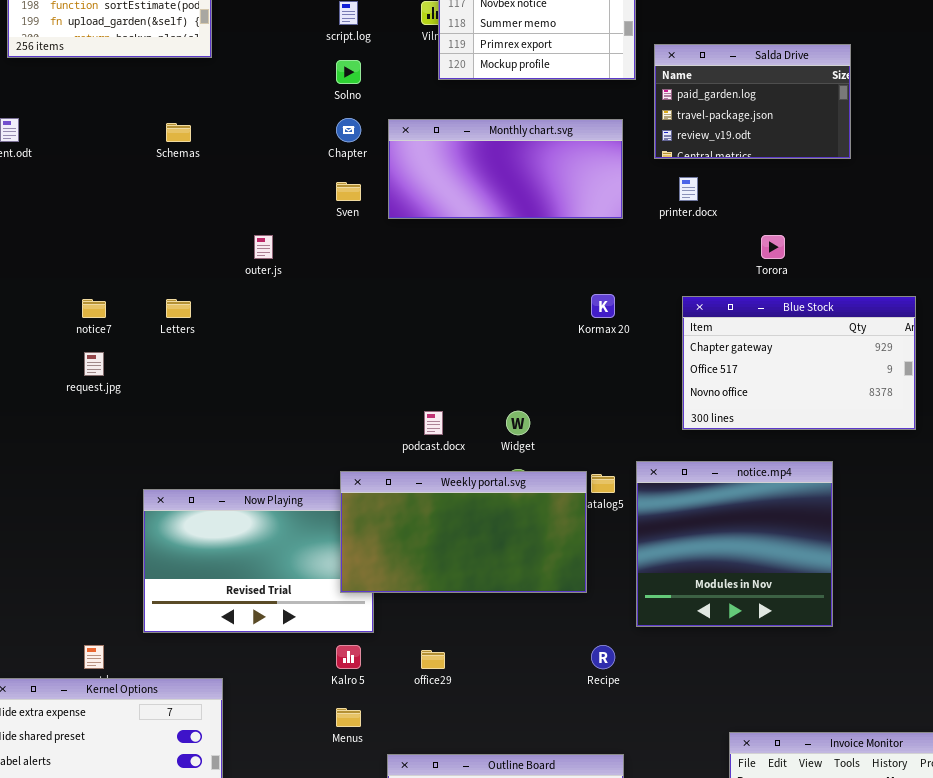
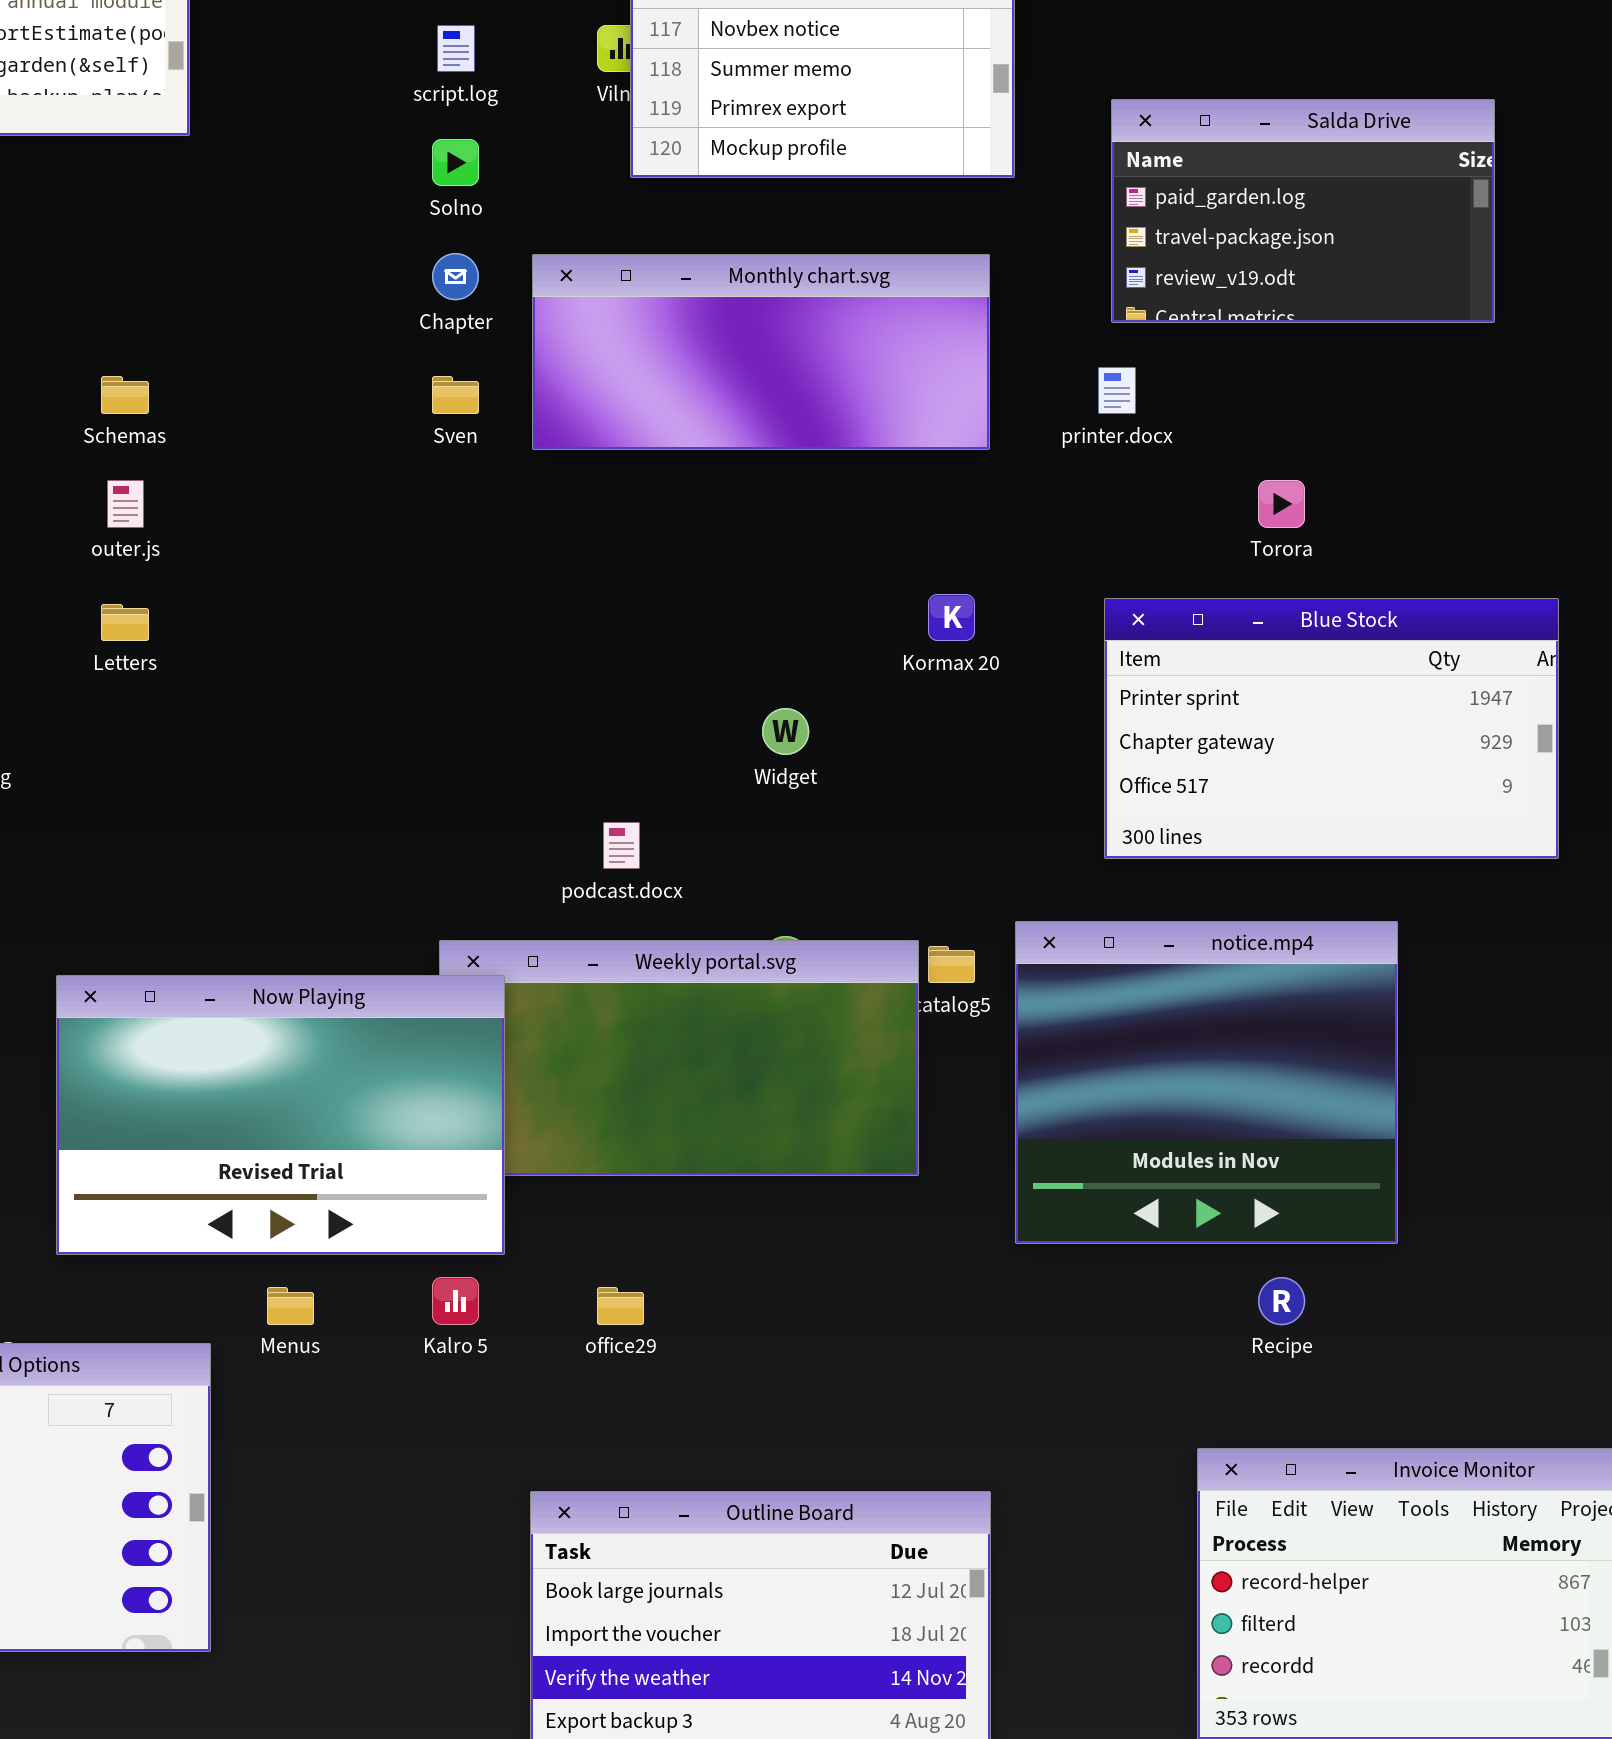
Salda Drive: [654,44,851,159] -> [1111,99,1495,323], moved
Schemas: [166,123,191,142] -> [101,376,149,414], moved
outer.js: [254,235,273,259] -> [107,480,144,528], moved
Blue Stock: [682,296,916,430] -> [1104,598,1559,859], scrolled up 1 row
Widget: [506,411,530,435] -> [762,708,809,755], moved
Now Playing: [143,489,374,633] -> [56,975,505,1255], raised
Recipe: [591,645,615,669] -> [1258,1277,1305,1325], moved
Menus: [336,708,361,727] -> [267,1287,314,1325], moved

